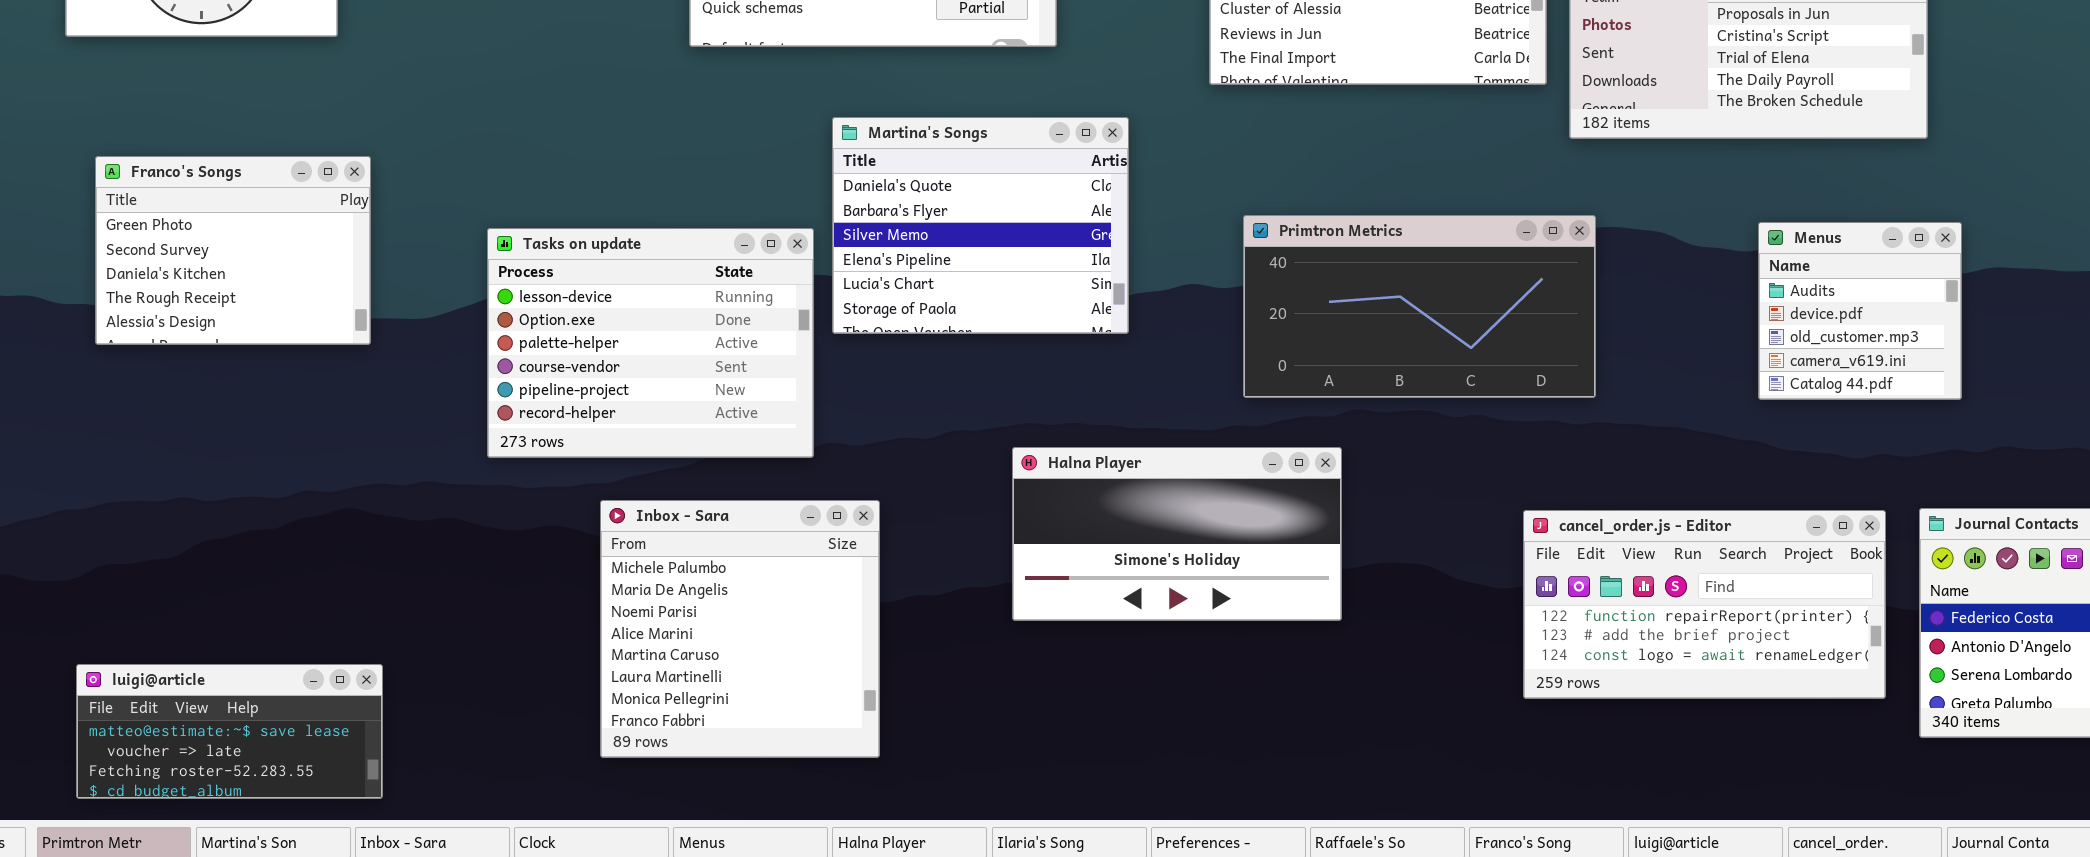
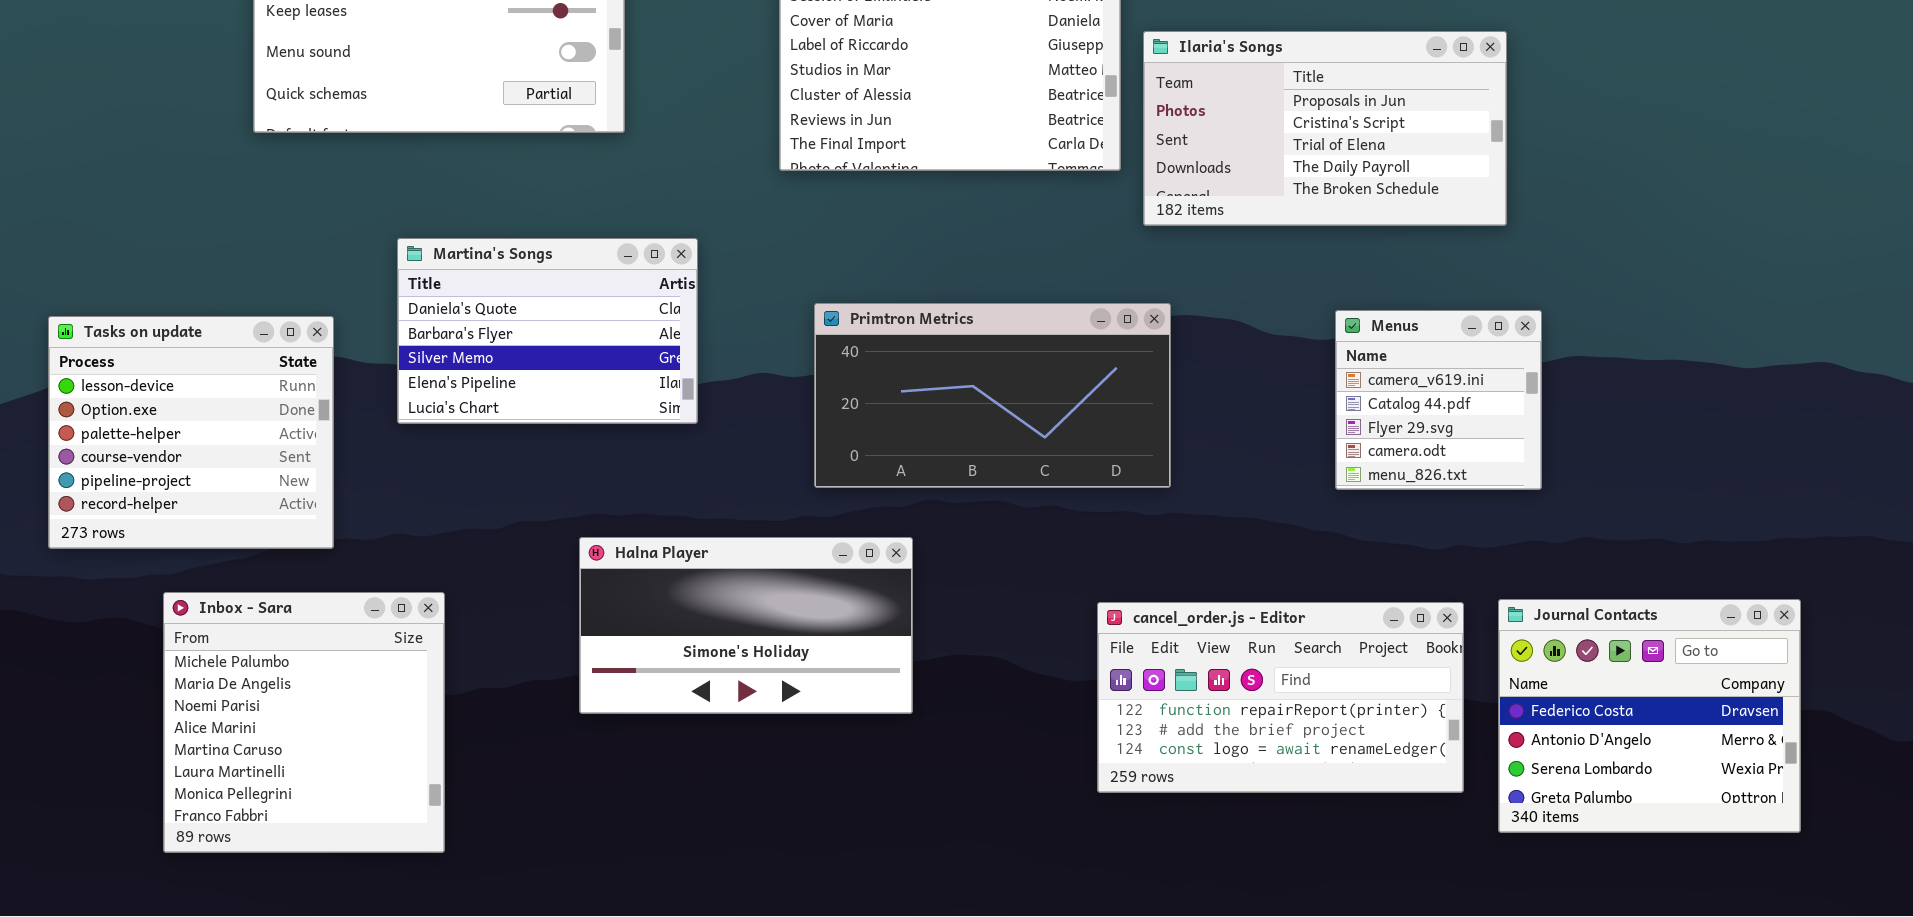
Martina's Songs: [832,117,1129,334] -> [397,238,698,424], resized
Menus: [1758,222,1962,400] -> [1335,310,1542,490], scrolled down 3 rows
Tasks on update: [487,228,814,458] -> [48,316,334,549], resized

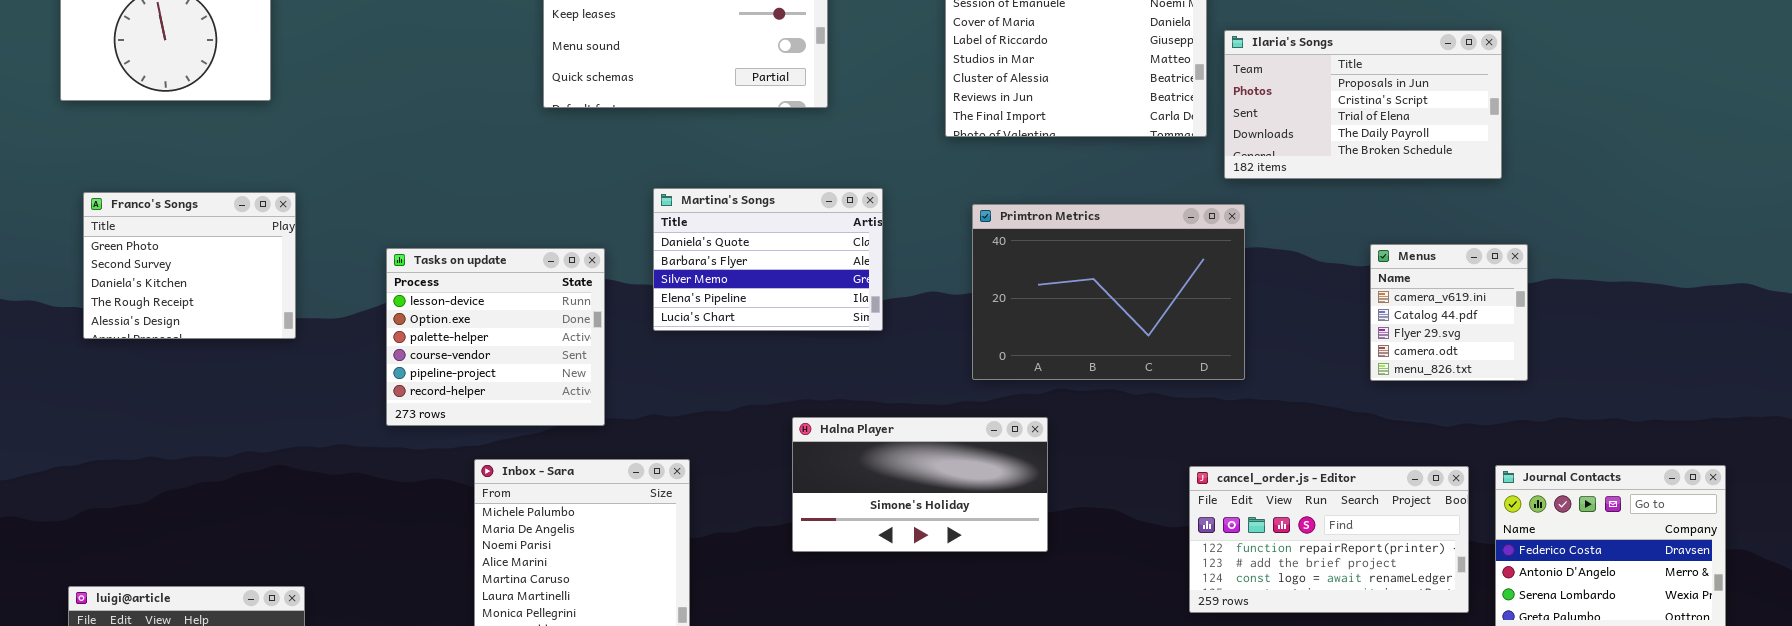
Primtron Metrics: [814,303,1171,488] -> [972,204,1245,380], resized

